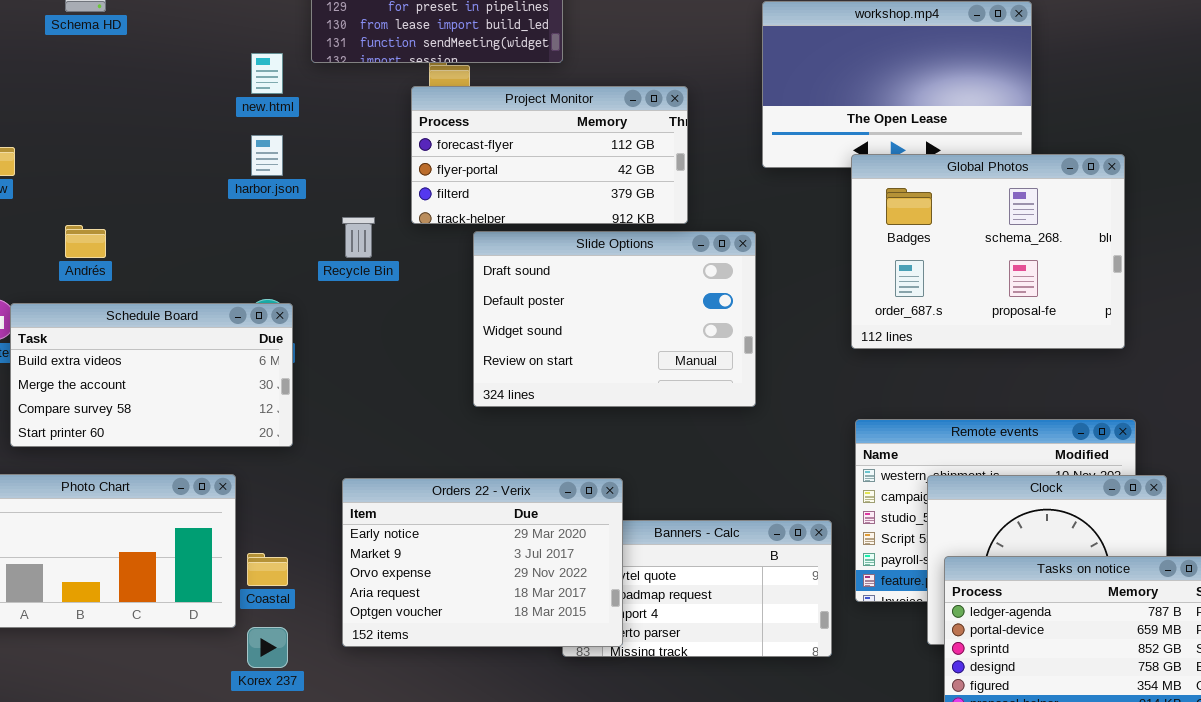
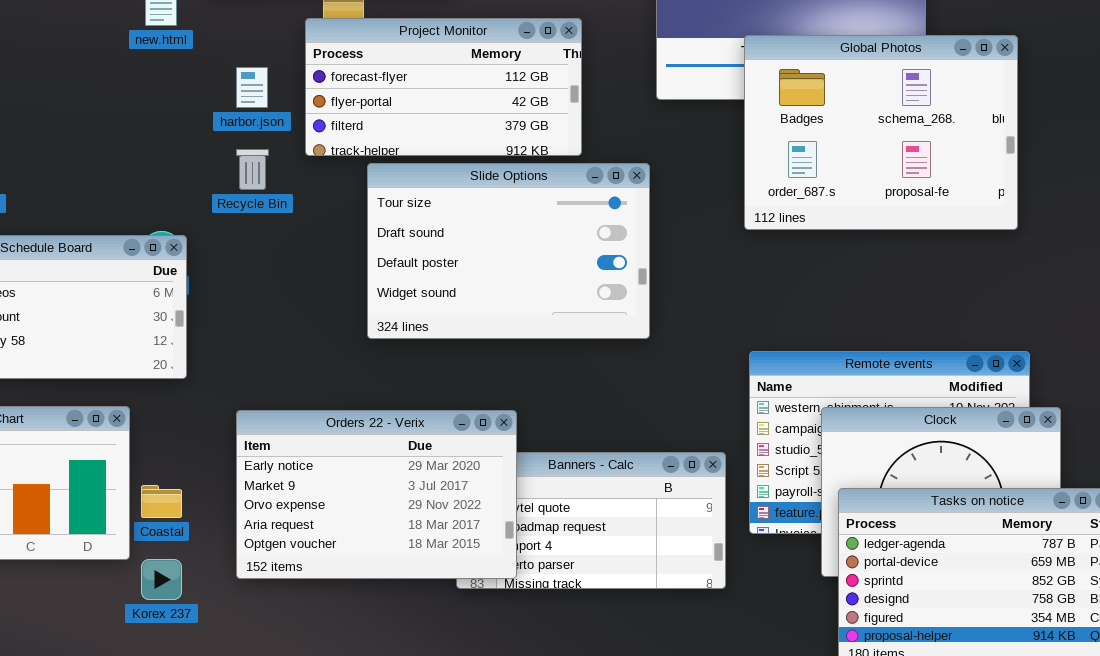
harbor.json: [251,135,283,176] -> [236,67,268,108], moved
Global Photos: [851,154,1125,349] -> [744,35,1018,230], moved
Slide Options: [473,231,756,407] -> [367,163,650,339], scrolled up 1 row

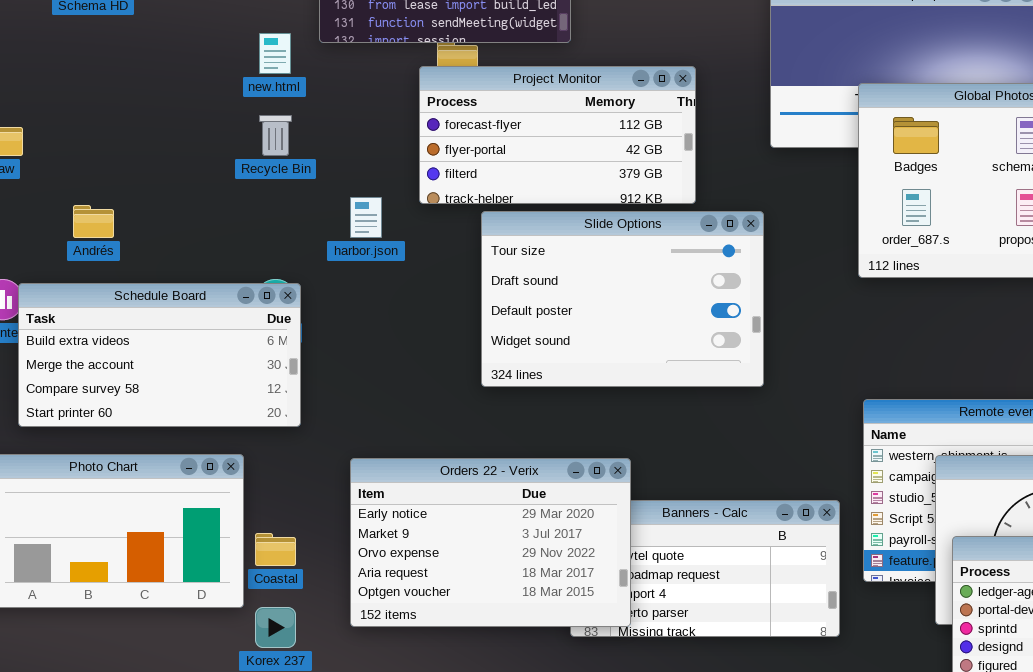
harbor.json: [236,67,268,108] -> [350,197,382,238], moved
Recycle Bin: [236,149,269,190] -> [259,115,292,156], moved

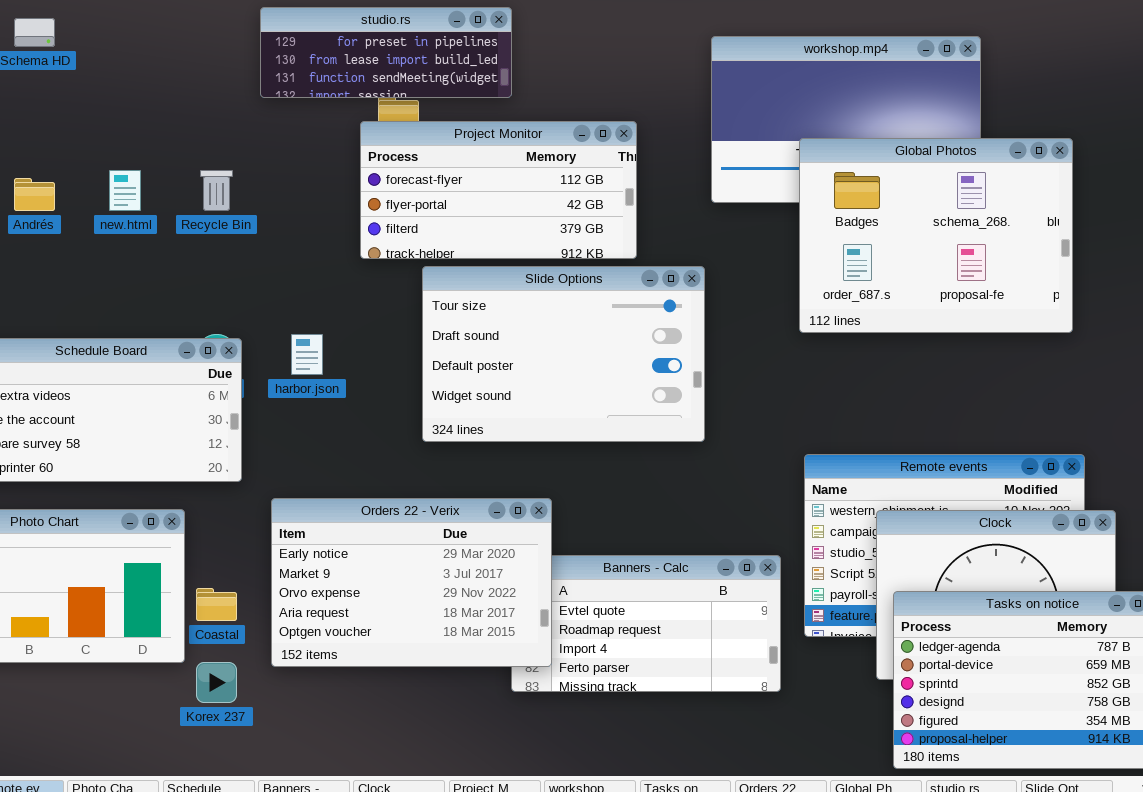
new.html: [259,33,291,74] -> [109,170,141,211], moved
harbor.json: [350,197,382,238] -> [291,334,323,375], moved
Andrés: [73,205,114,238] -> [14,178,55,211], moved
Orders 22 - Verix: [350,458,631,627] -> [271,498,552,667], moved

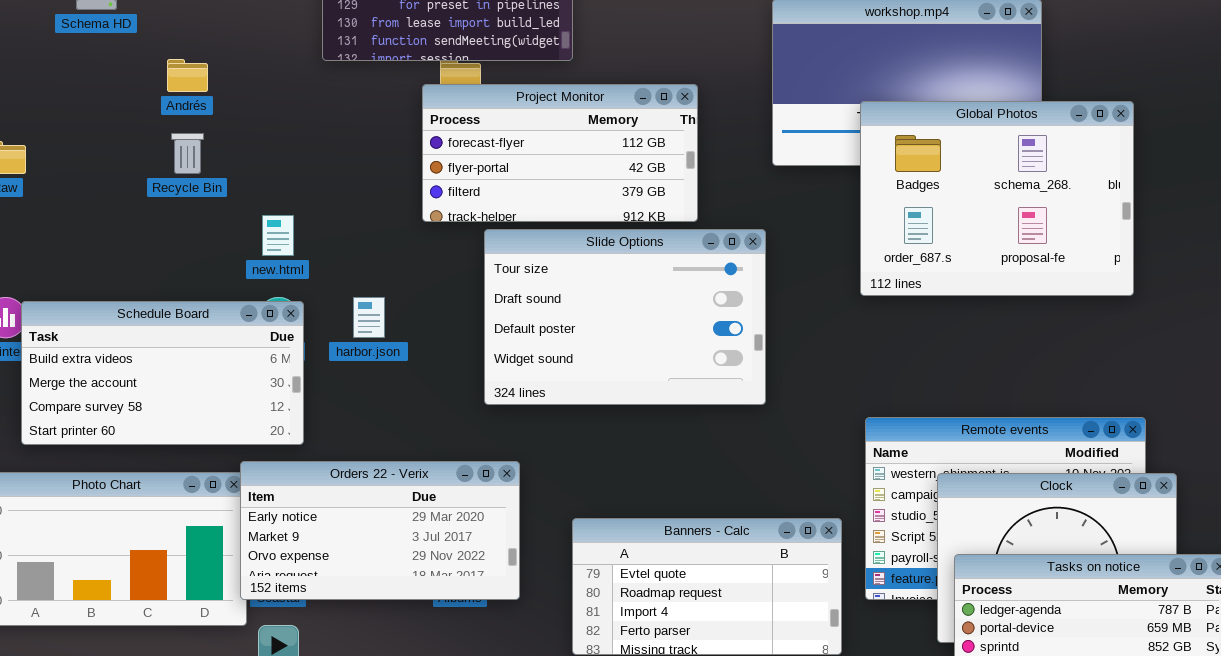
new.html: [109,170,141,211] -> [262,215,294,256], moved
Recycle Bin: [200,170,233,211] -> [171,133,204,174], moved
Andrés: [14,178,55,211] -> [167,59,208,92], moved
Orders 22 - Verix: [271,498,552,667] -> [240,461,520,600], moved, resized

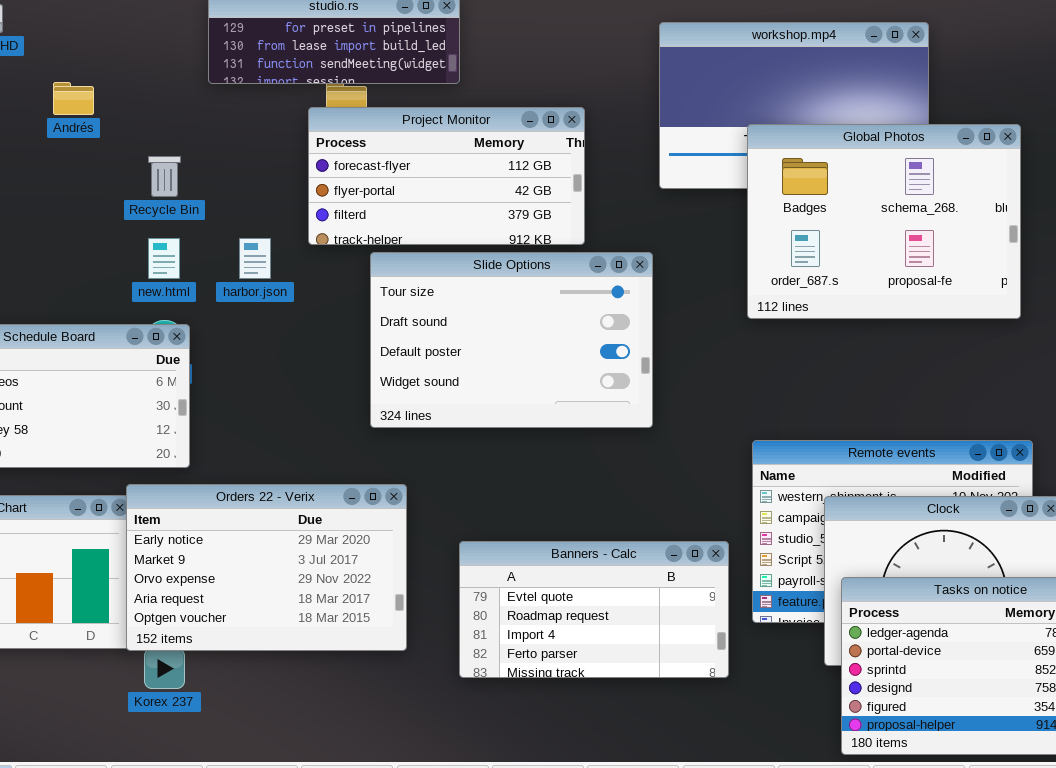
Recycle Bin: [171,133,204,174] -> [148,156,181,197], moved
harbor.json: [353,297,385,338] -> [239,238,271,279], moved
Orders 22 - Verix: [240,461,520,600] -> [126,484,407,651], resized

